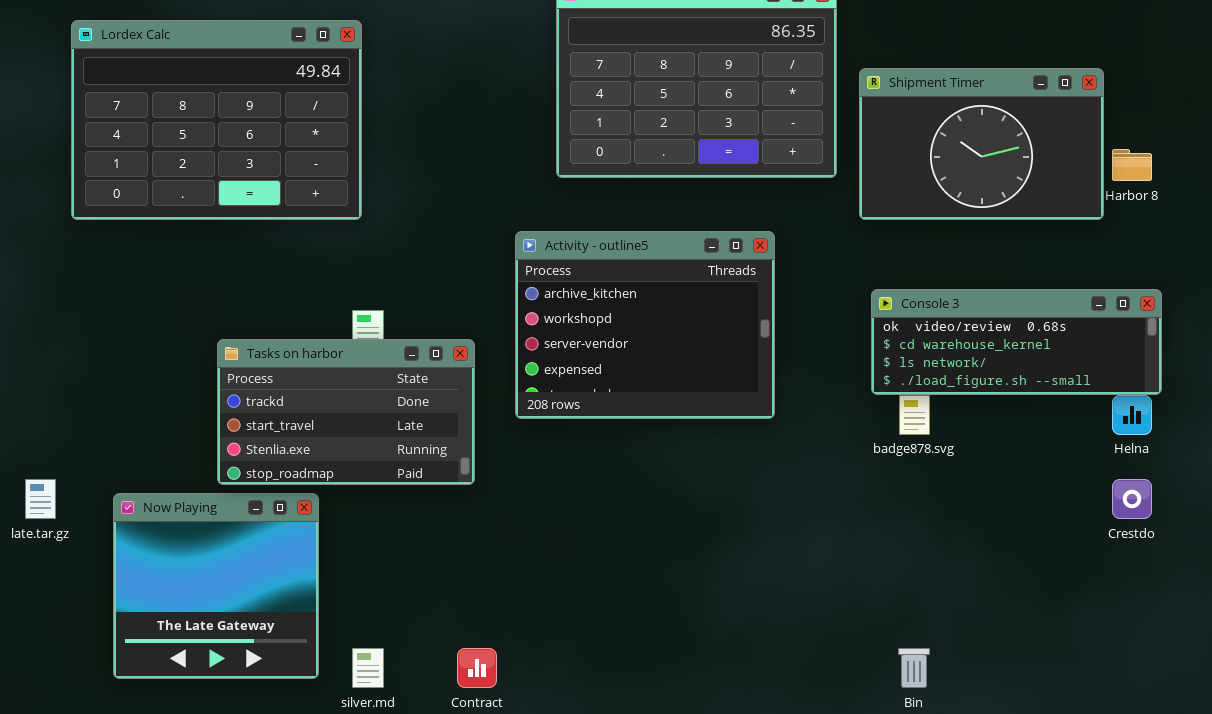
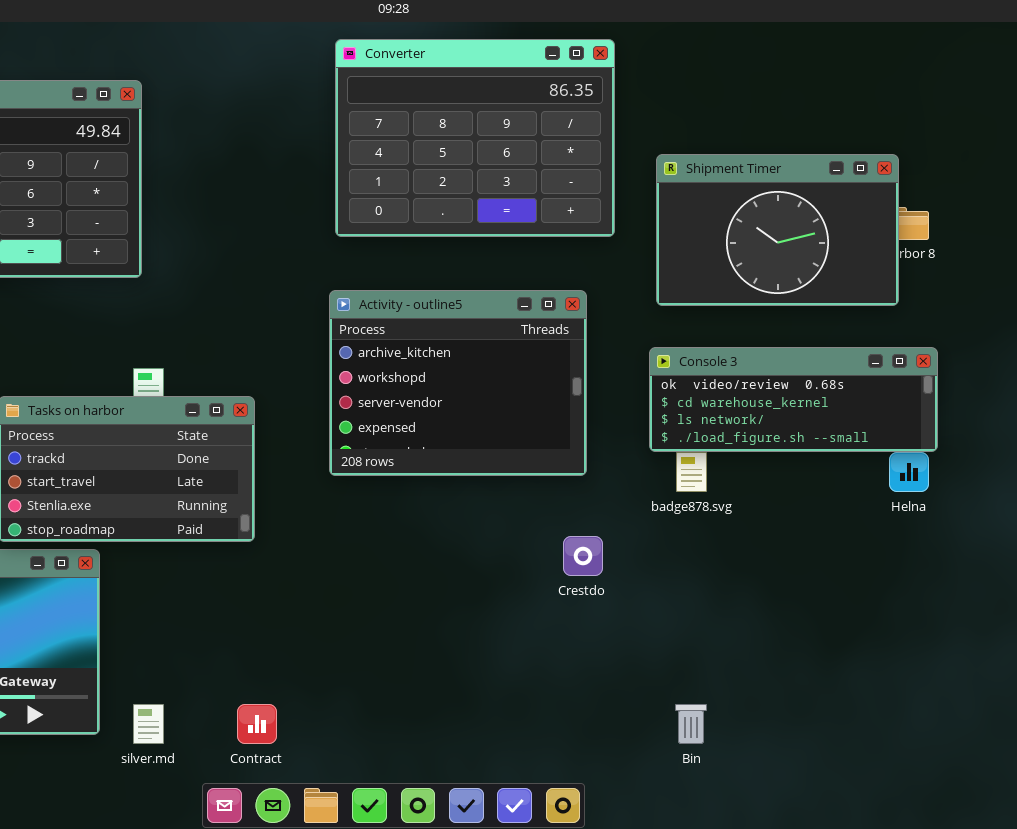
Shipment Timer: [859,68,1104,220] -> [656,154,899,306], moved
Activity - outline5: [515,231,775,419] -> [329,290,587,476], moved
Crestdo: [1112,479,1152,519] -> [563,536,603,576], moved

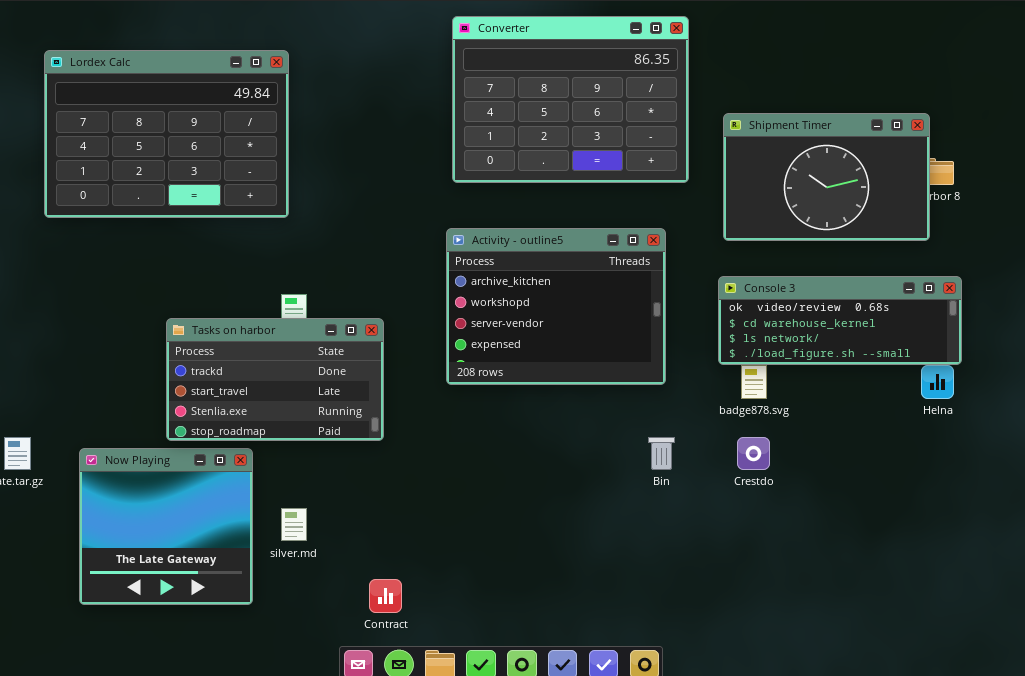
Crestdo: [563,536,603,576] -> [737,437,770,470], moved
silver.md: [133,704,164,744] -> [281,508,307,541], moved
Bin: [675,704,707,744] -> [648,437,675,470], moved

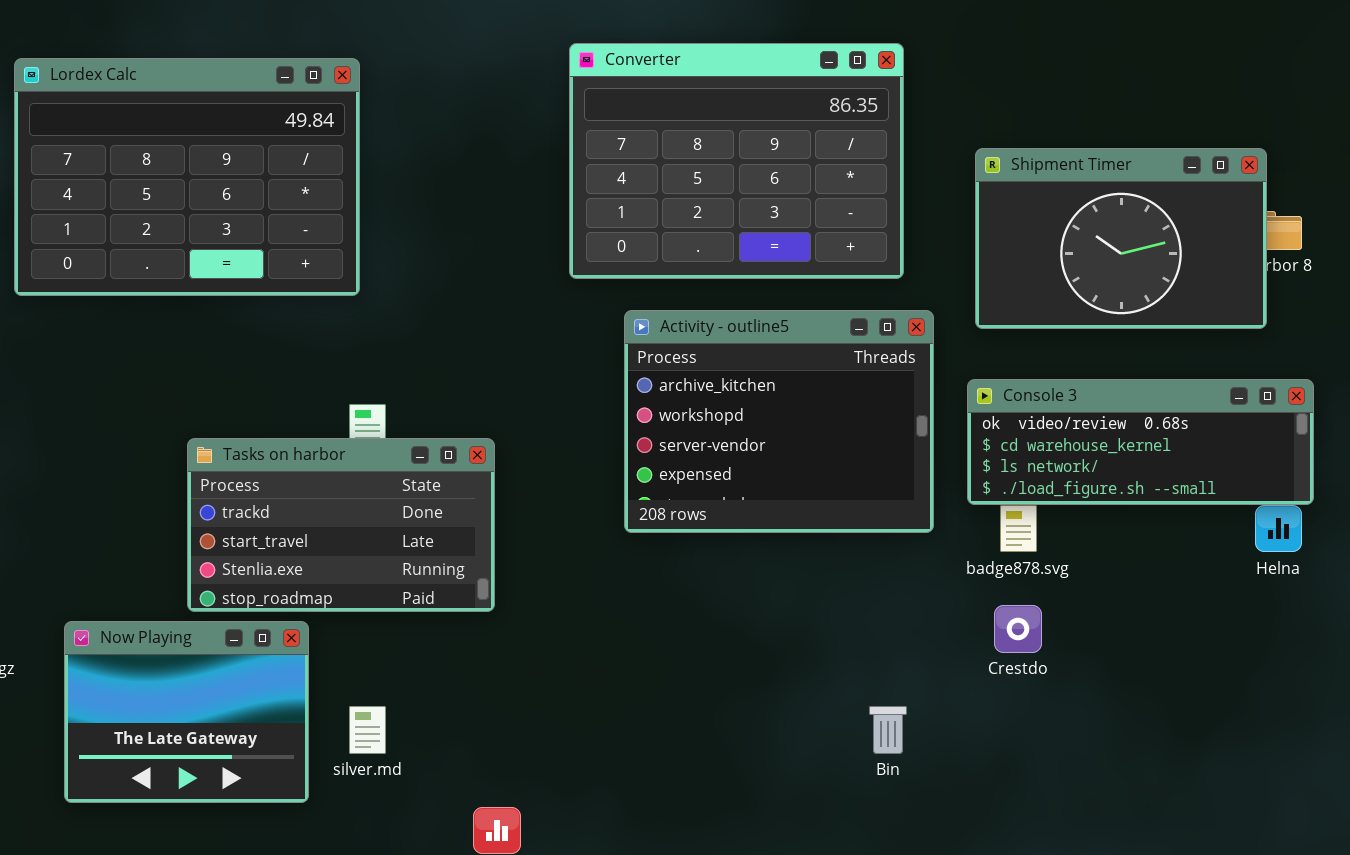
Converter: [452,16,689,183] -> [569,43,904,279], moved
Activity - outline5: [446,228,666,385] -> [624,310,934,533], moved
Bin: [648,437,675,470] -> [869,706,907,754], moved
Now Playing: [79,448,253,605] -> [64,621,309,803], resized

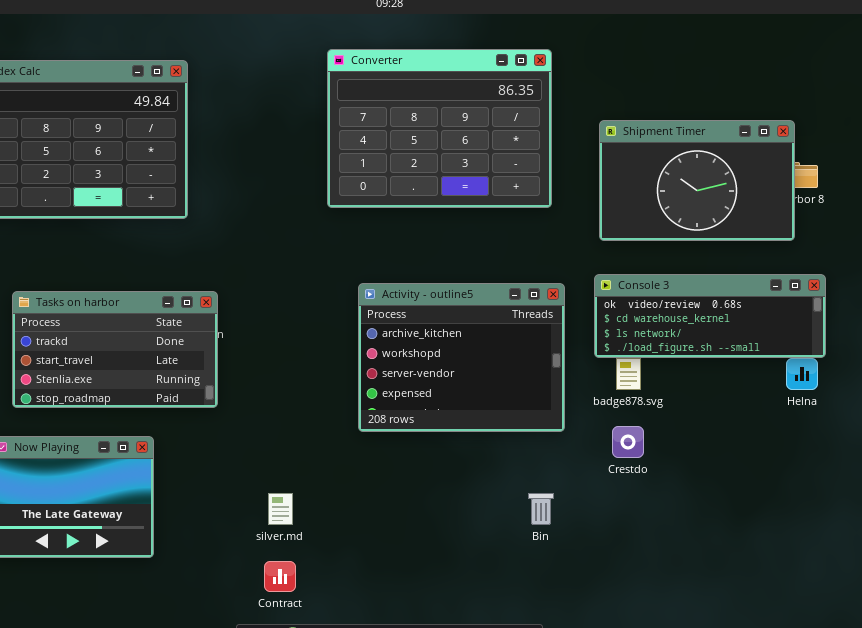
Activity - outline5: [624,310,934,533] -> [358,283,565,432], moved
Tasks on harbor: [187,438,495,612] -> [12,291,218,408], moved
silver.md: [349,706,386,754] -> [268,493,293,525], moved

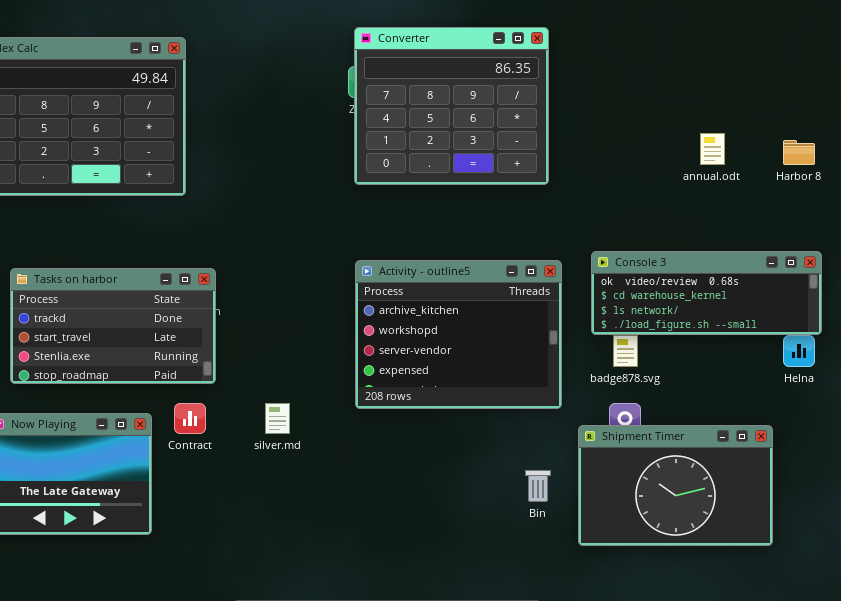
Converter: [327,49,552,208] -> [354,27,549,185], resized
Shipment Timer: [599,120,795,241] -> [578,425,773,546], moved
silver.md: [268,493,293,525] -> [265,403,290,434], moved
Contract: [264,561,296,592] -> [174,403,206,434], moved

